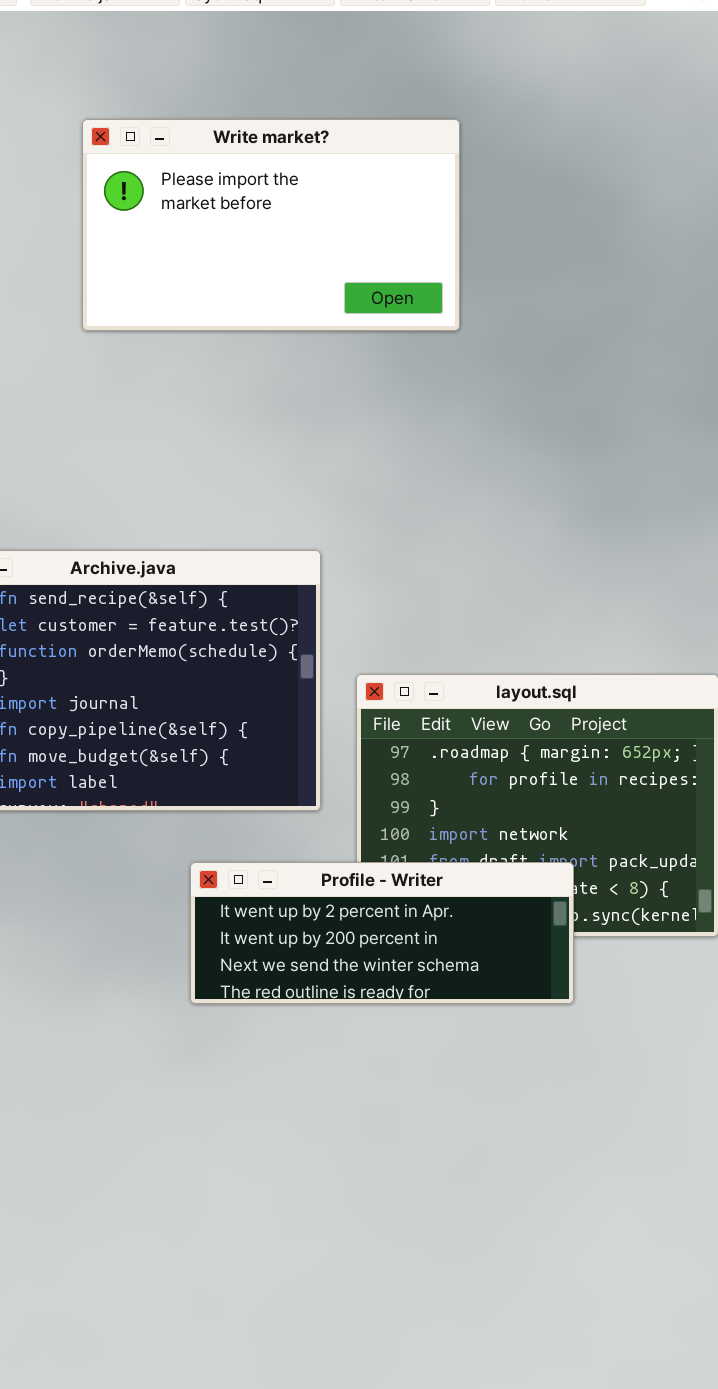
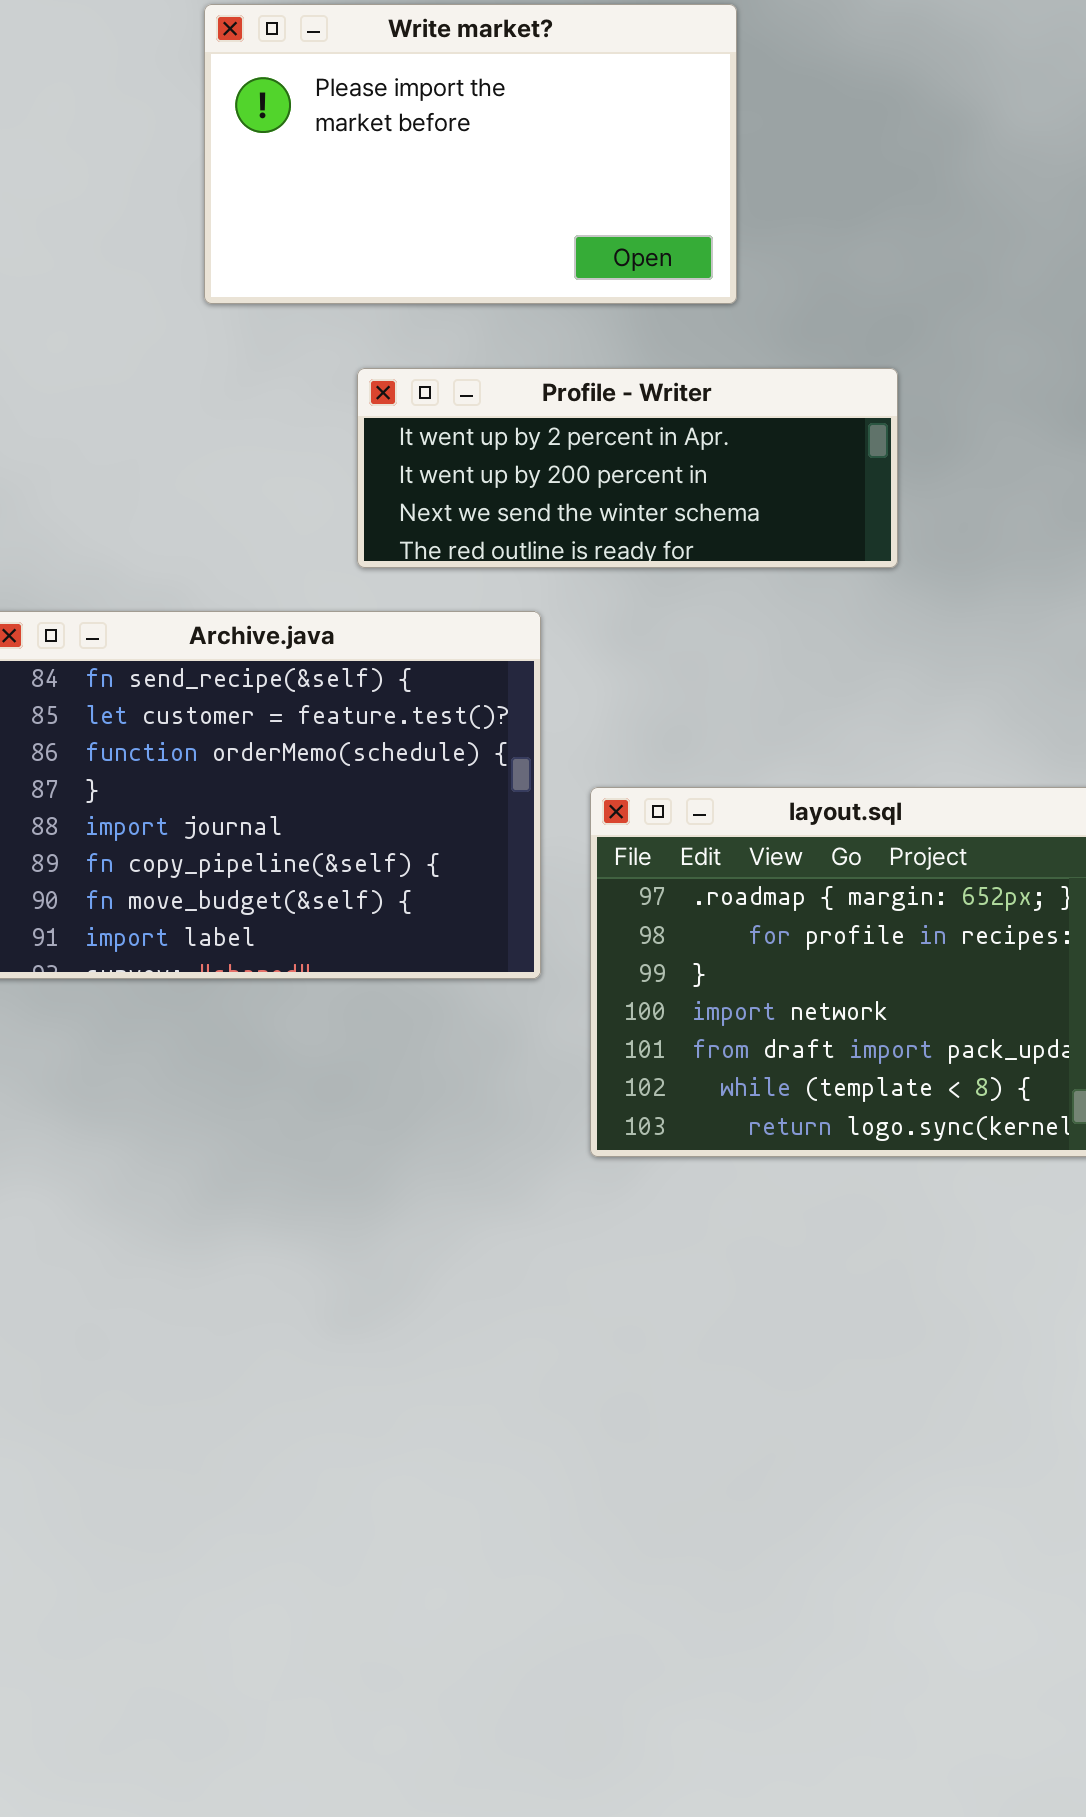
Profile - Writer: [190,862,574,1004] -> [357,368,898,568], moved

